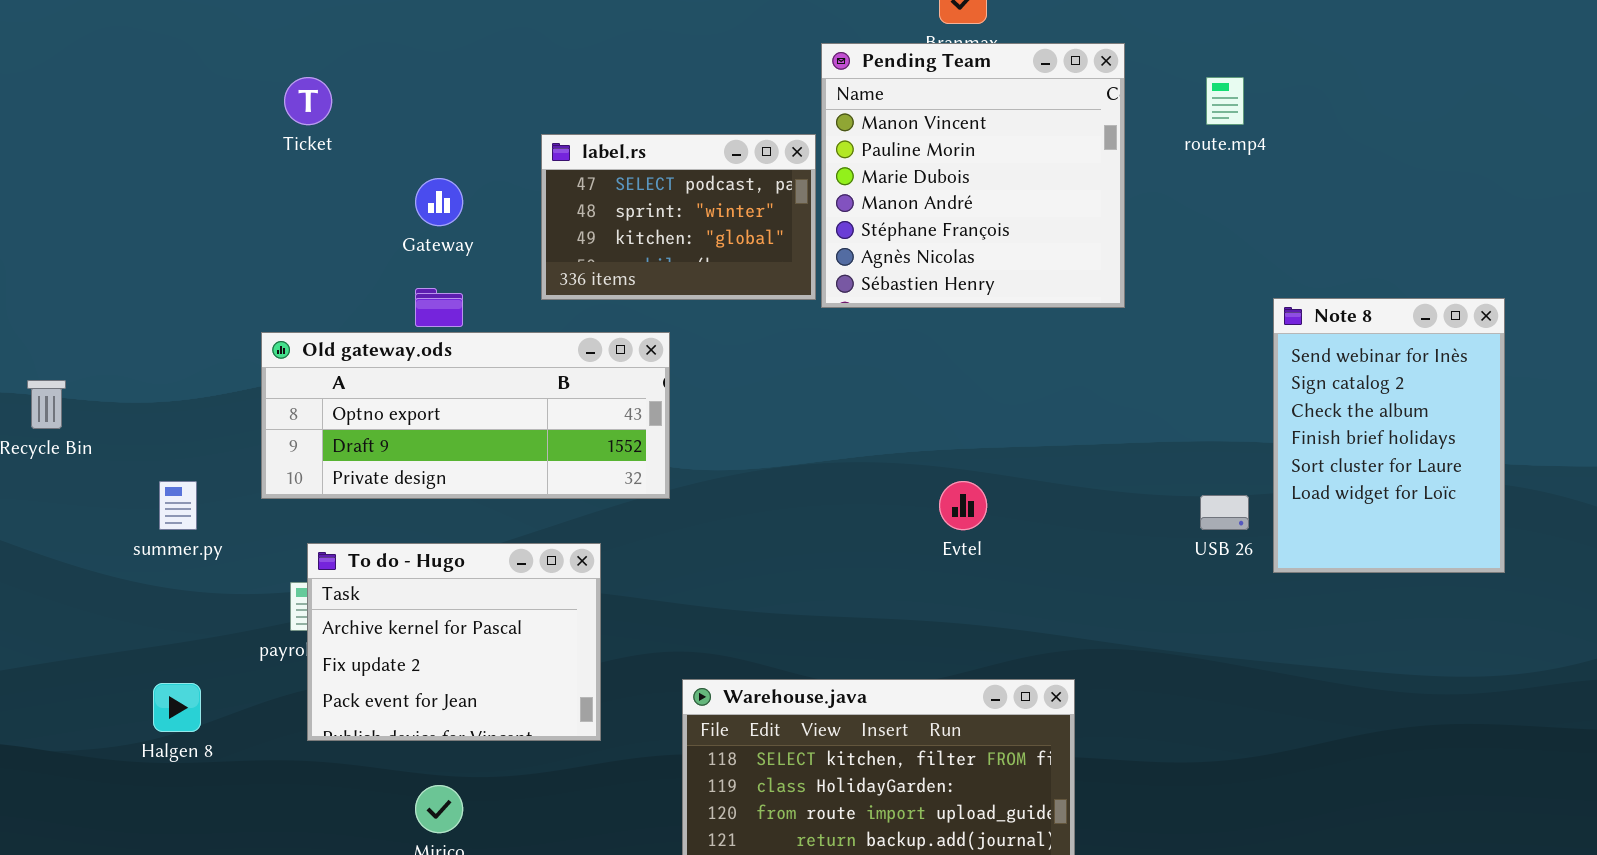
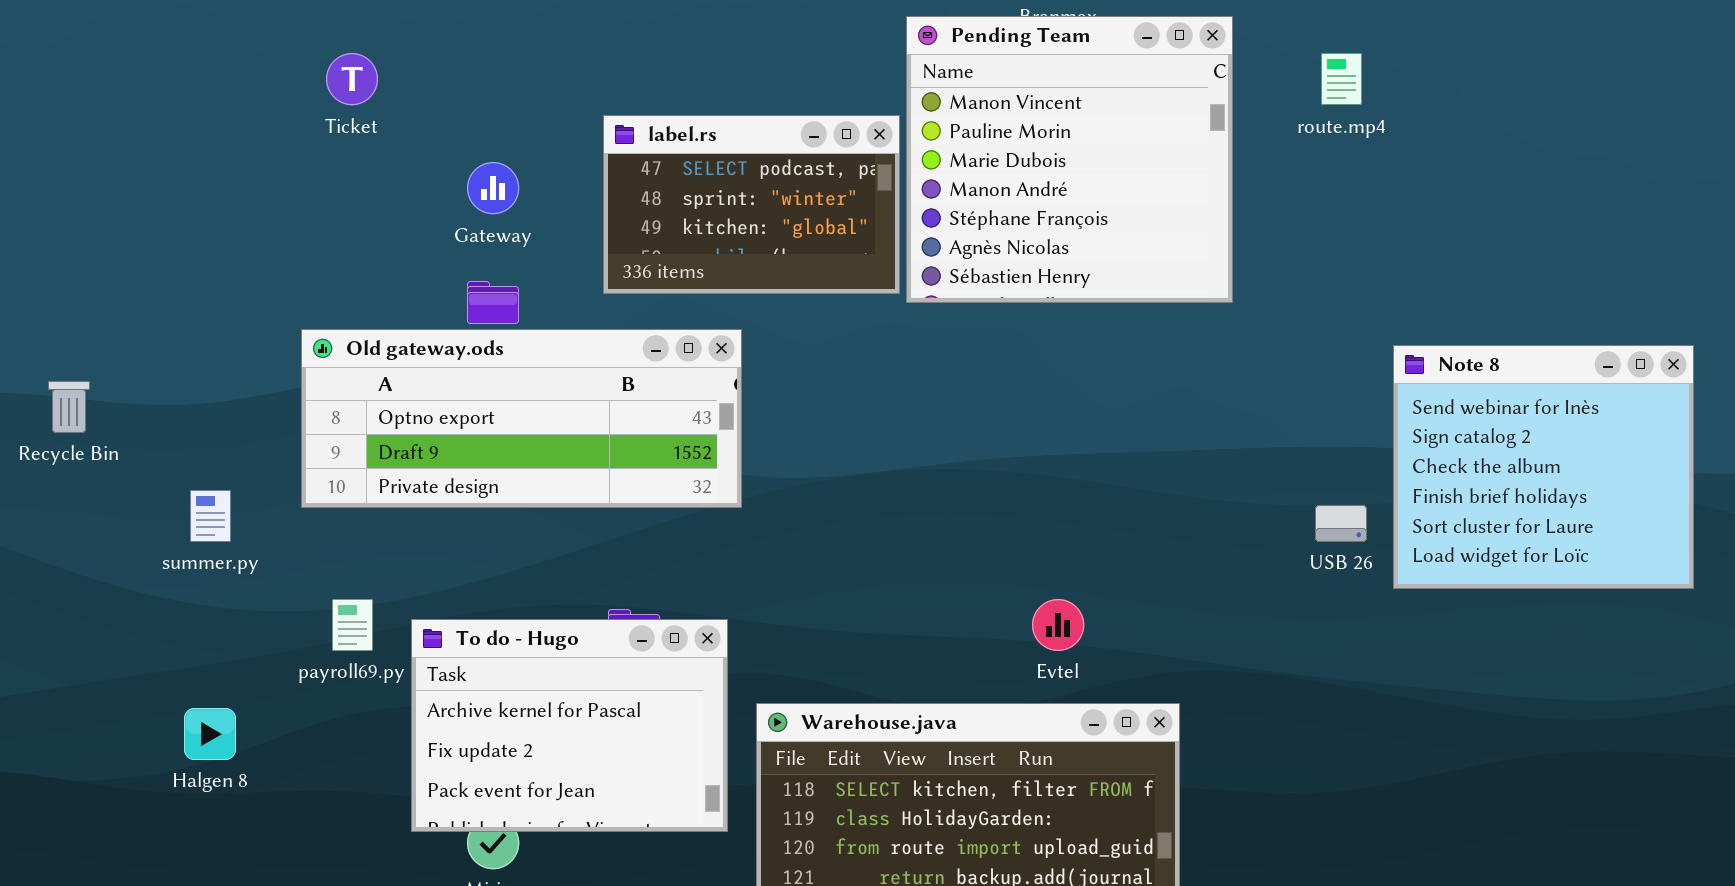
Note 8: [1273,298,1505,573] -> [1393,345,1694,589], resized
Evtel: [939,481,987,530] -> [1032,599,1084,651], moved
To do - Hugo: [307,543,601,741] -> [411,619,728,832], moved

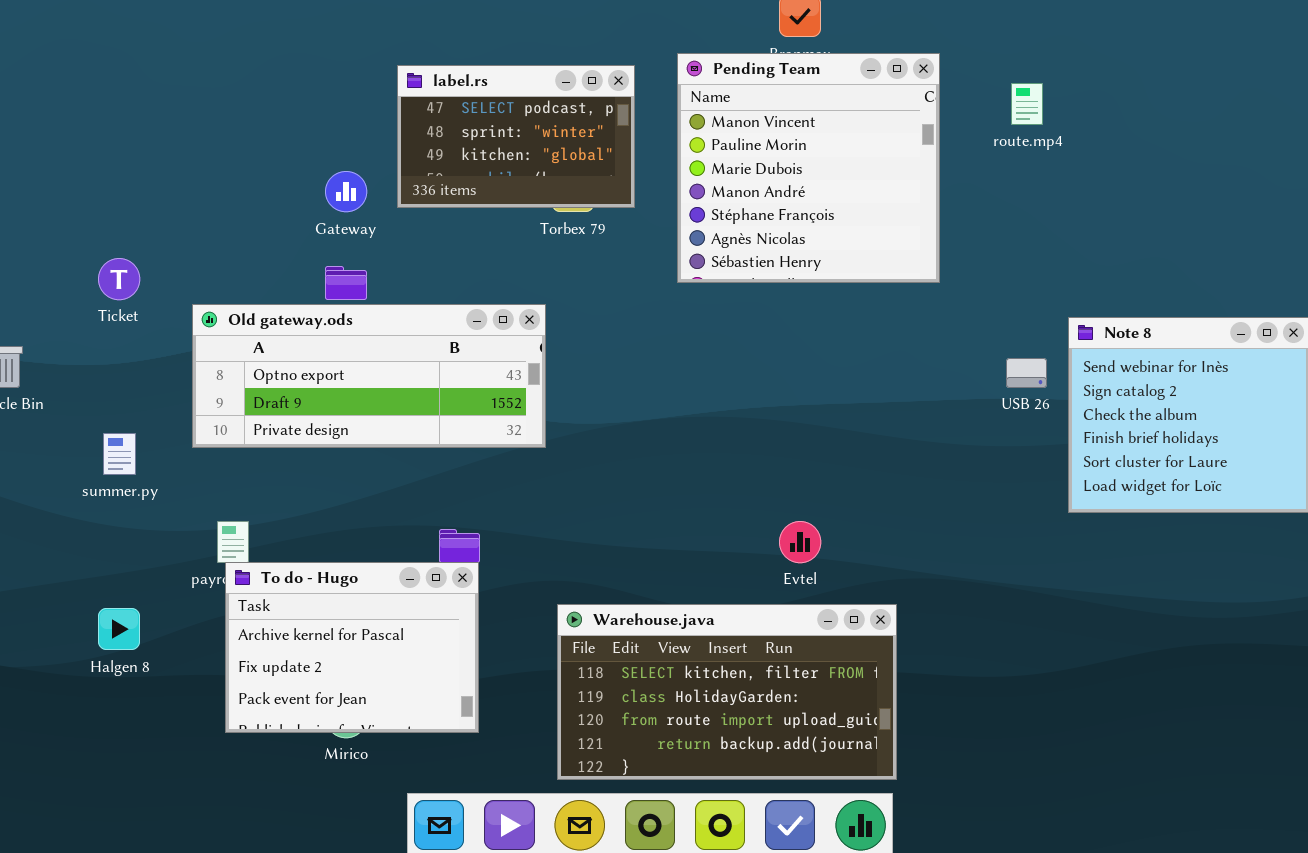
Ticket: [326,53,378,105] -> [98,258,140,300], moved
label.rs: [603,115,900,294] -> [397,65,635,208], moved
USB 26: [1315,505,1367,542] -> [1006,358,1047,388], moved
To do - Hugo: [411,619,728,832] -> [225,562,479,733], moved

